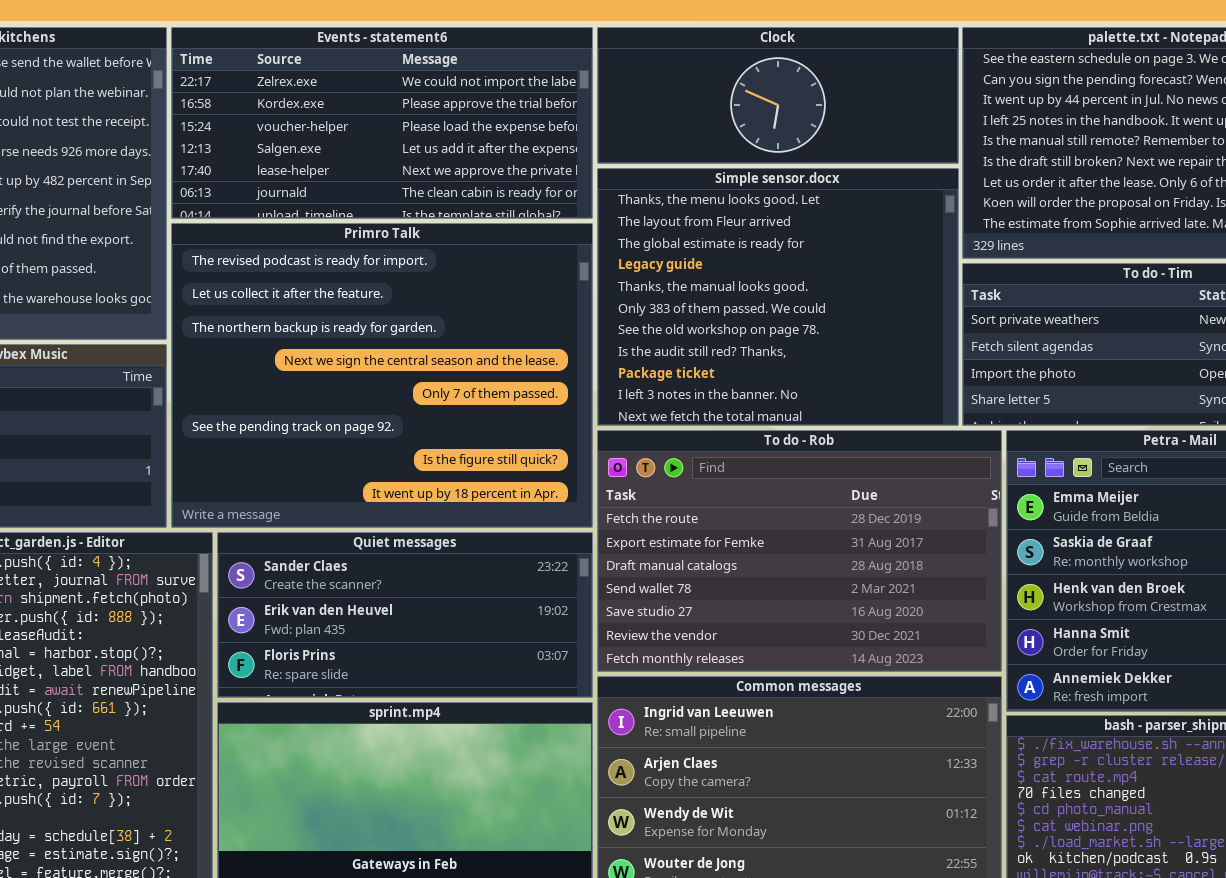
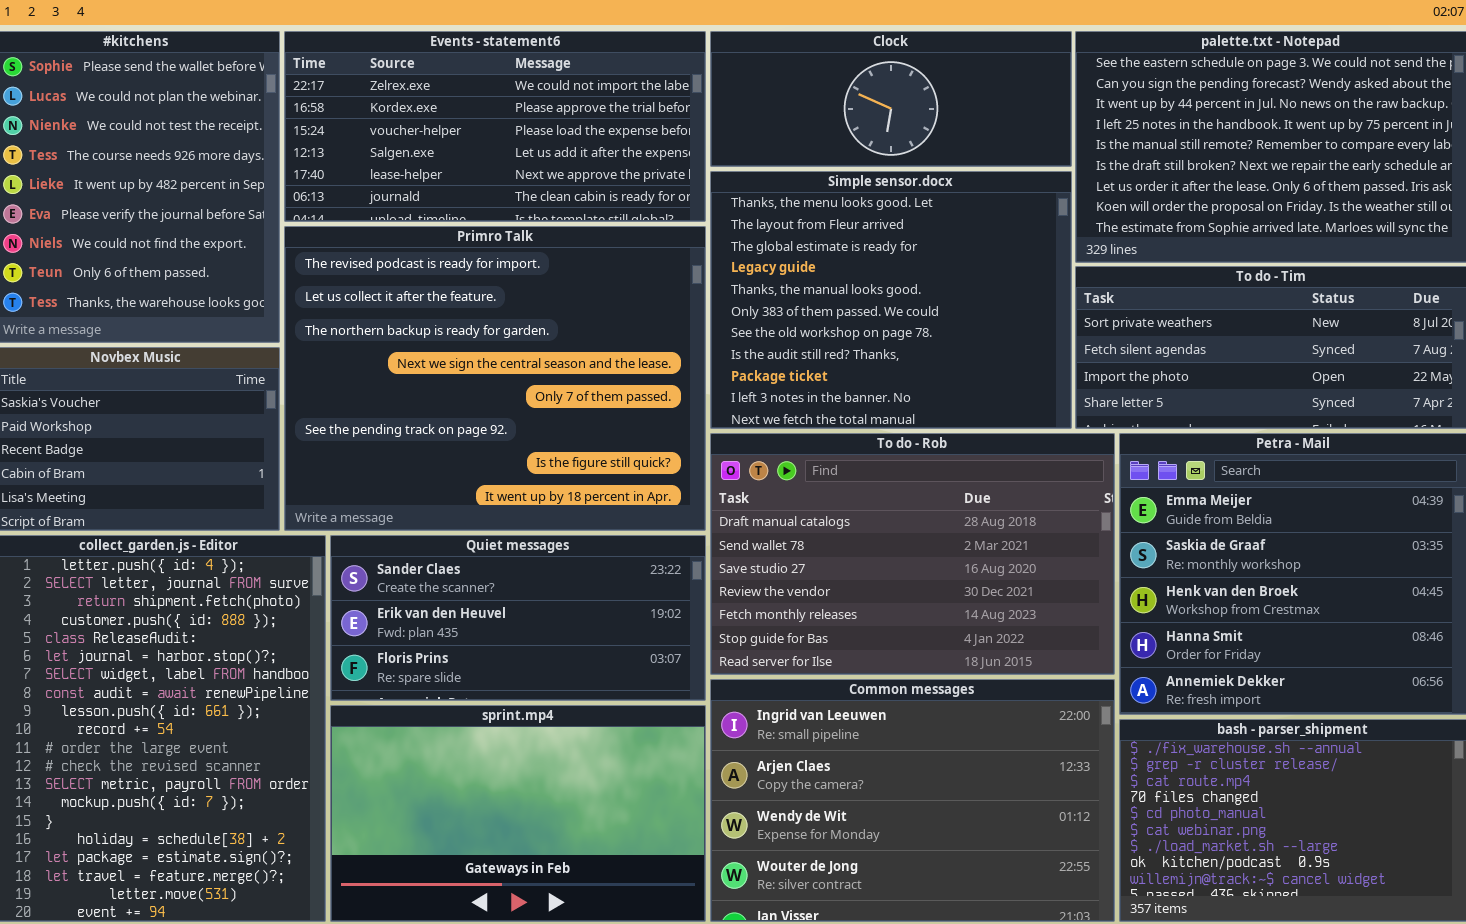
To do - Rob: [597,430,1002,672] -> [710,433,1115,675], scrolled down 2 rows

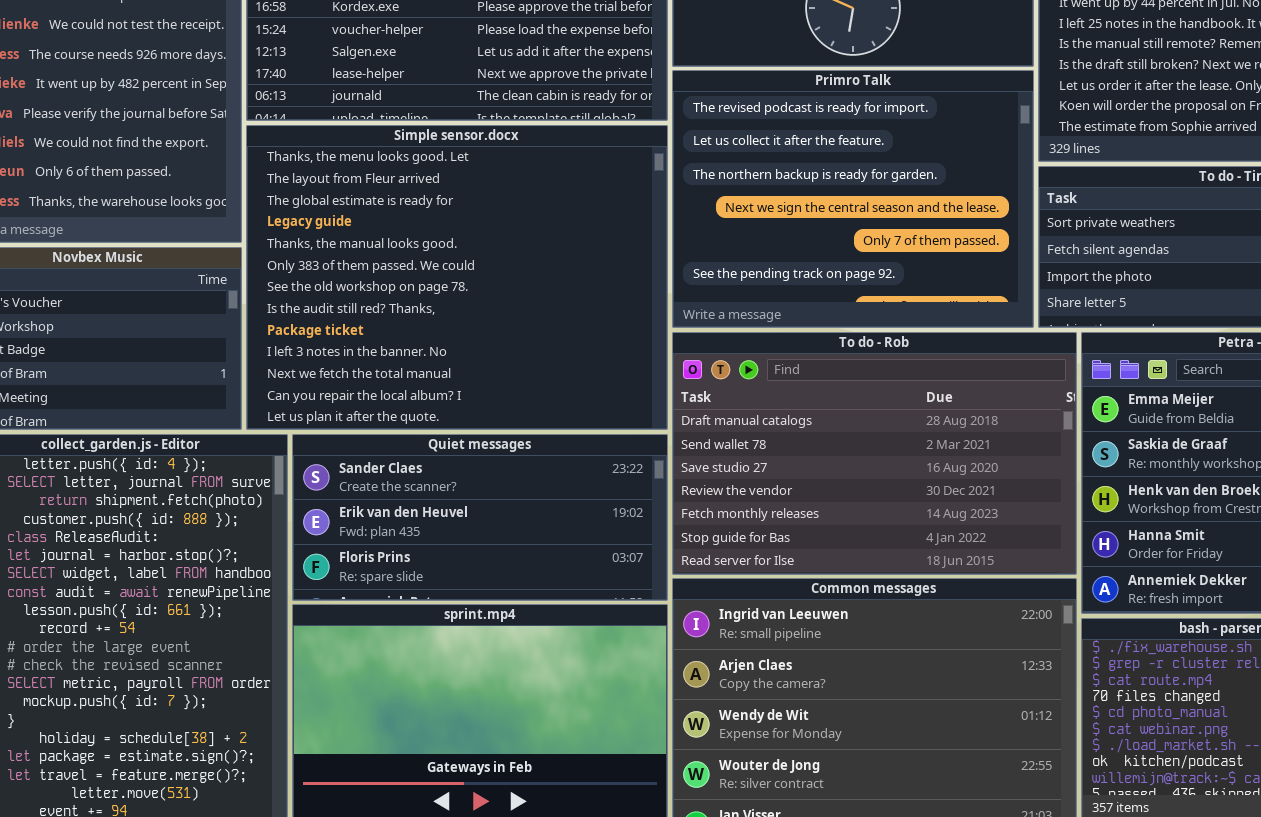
Simple sensor.docx: [710,171,1072,429] -> [246,125,668,430], moved, resized
Primro Talk: [284,226,706,531] -> [672,70,1034,328], moved, resized

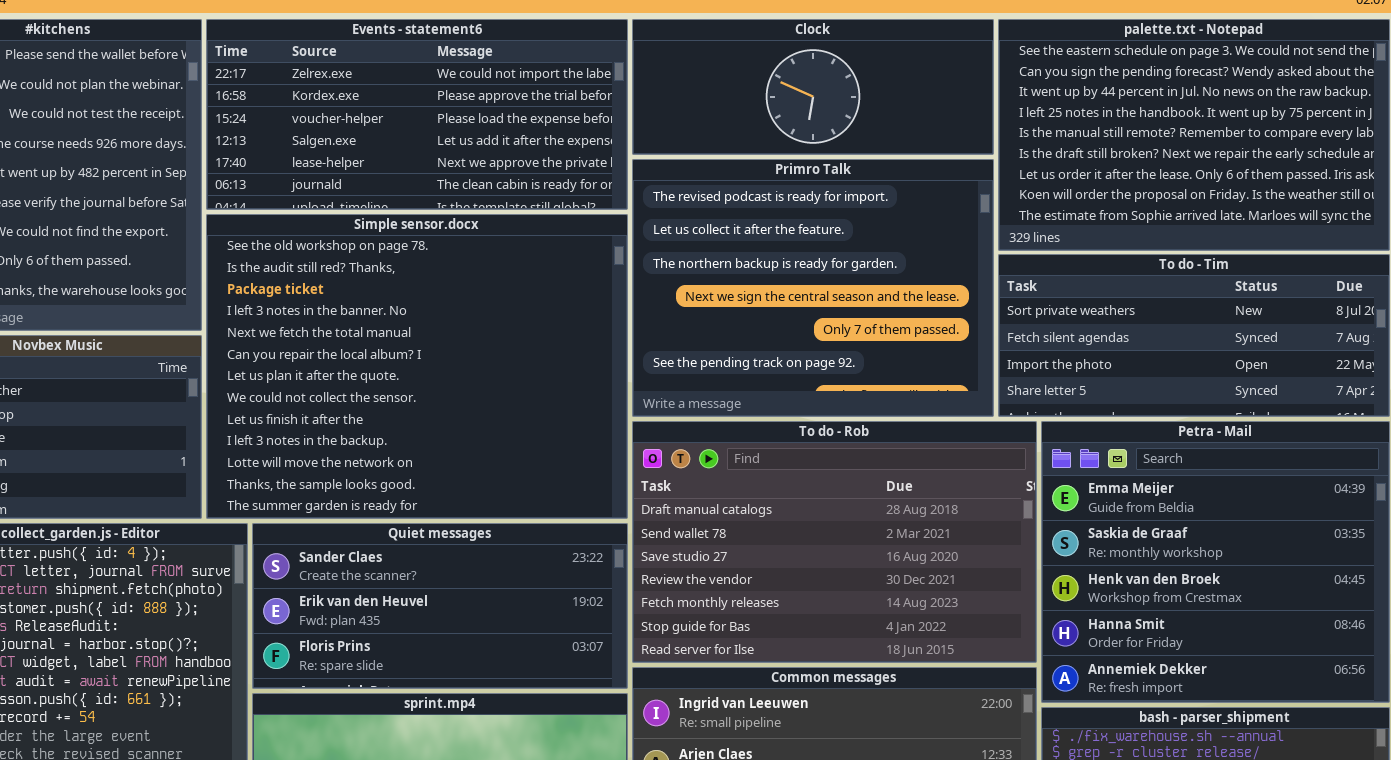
Simple sensor.docx: [246,125,668,430] -> [206,214,628,519], scrolled down 6 rows

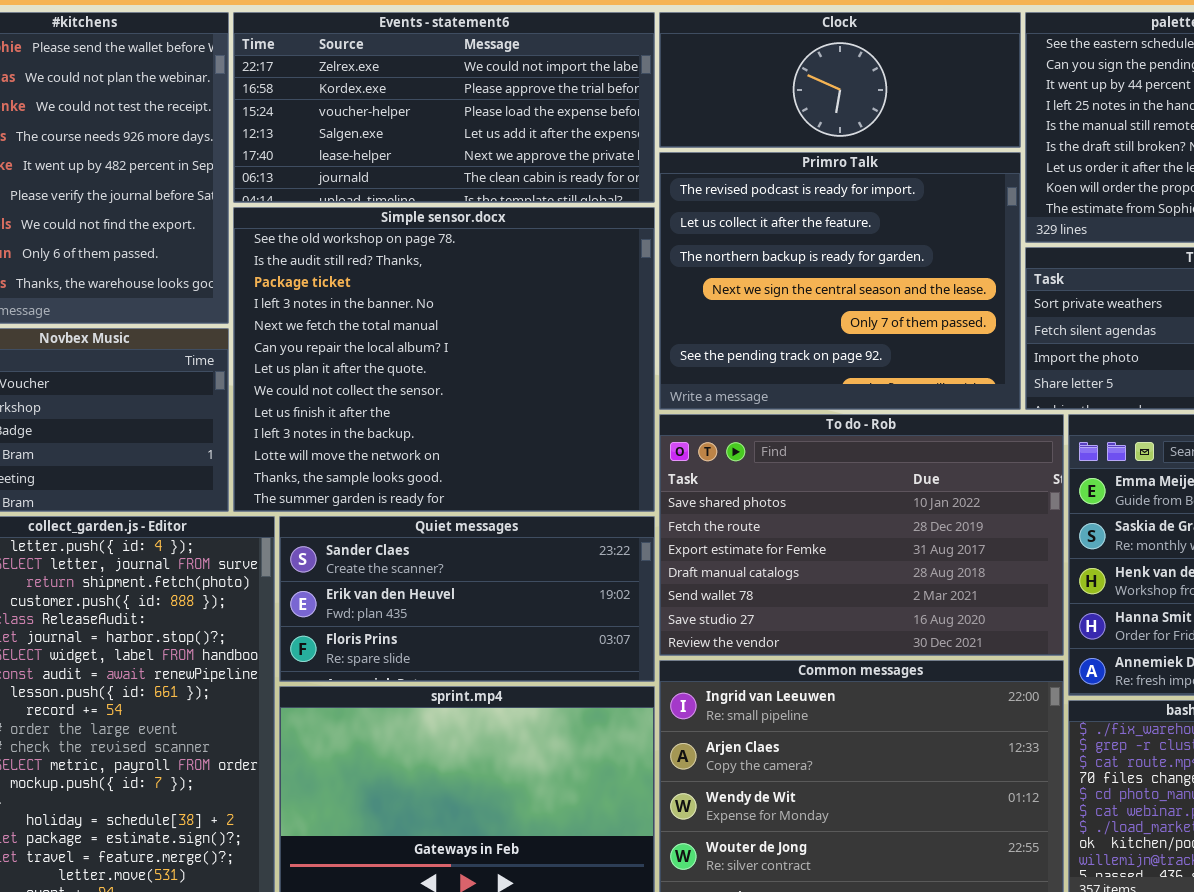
To do - Rob: [632,421,1037,663] -> [659,414,1064,656], scrolled up 3 rows

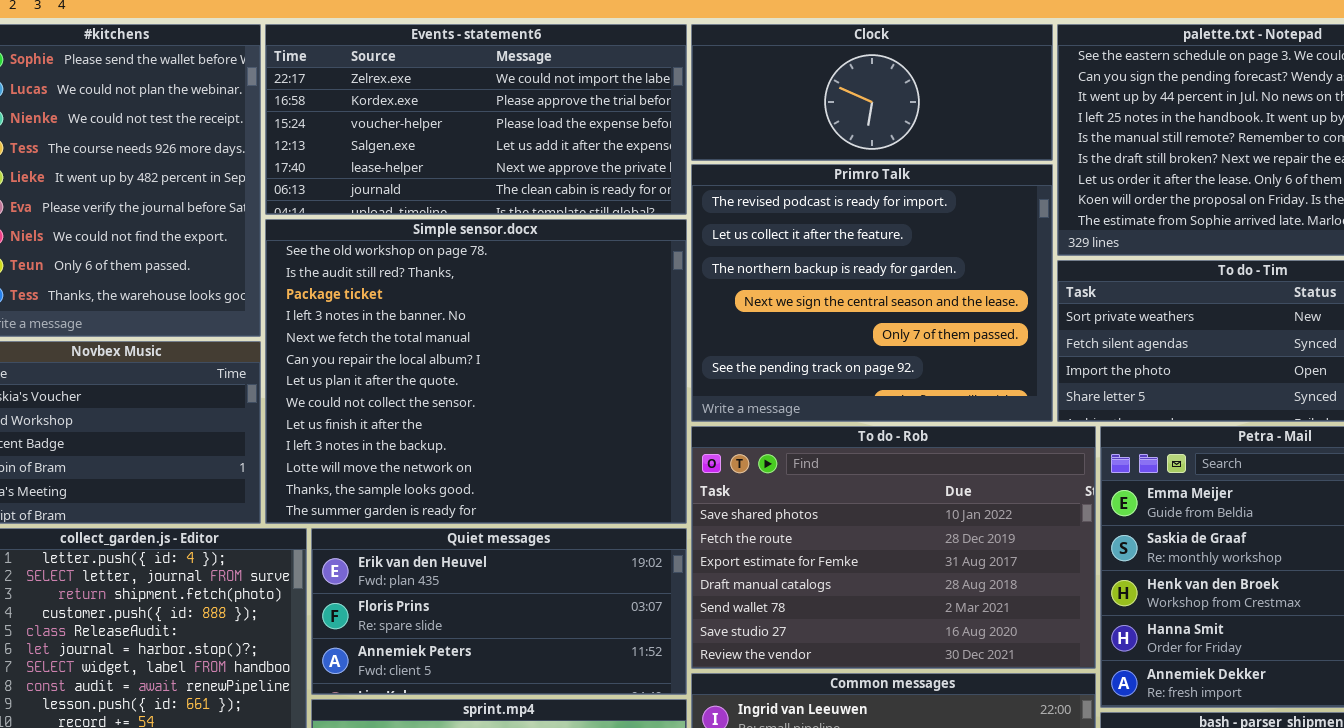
Quiet messages: [279,516,655,682] -> [311,528,687,695], scrolled down 1 row

